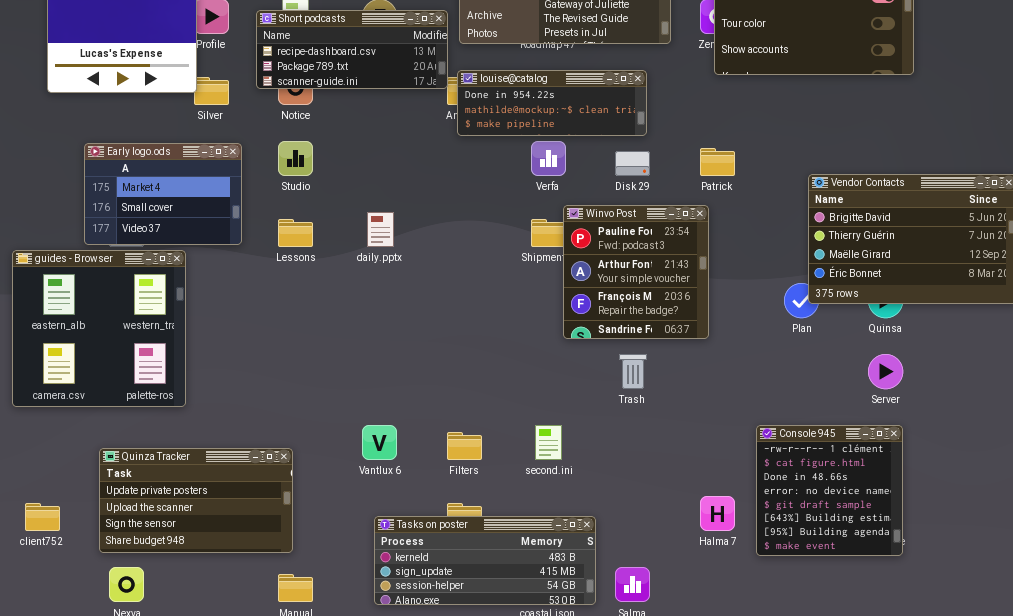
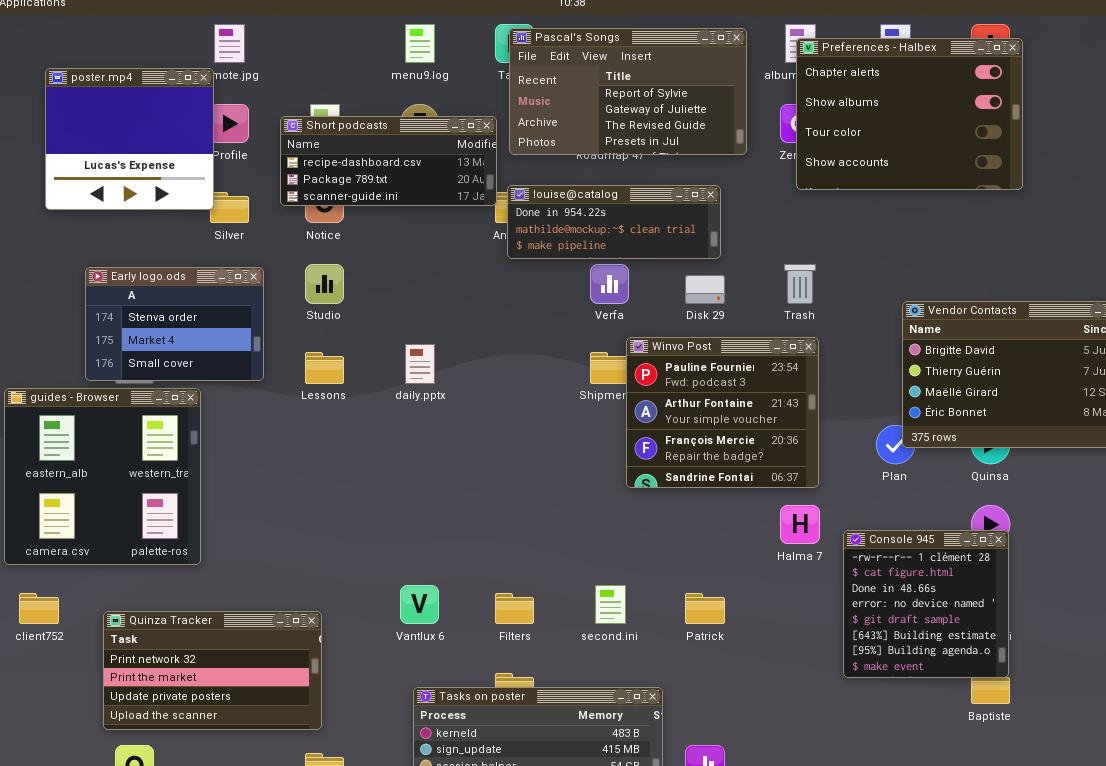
Early logo.ods: [84,143,242,245] -> [85,267,264,381], scrolled up 1 row
Patrick: [700,148,735,176] -> [685,593,725,624], moved
Winvo Post: [563,205,709,339] -> [626,337,819,488], resized
Trash: [619,354,647,389] -> [784,264,816,304], moved
Console 945: [756,425,903,556] -> [843,530,1009,678], moved
Quinza Tracker: [99,448,293,553] -> [103,611,322,730], scrolled up 2 rows
Halma 7: [700,496,735,531] -> [780,505,820,544], moved
client752: [25,503,60,531] -> [19,593,59,624], moved

